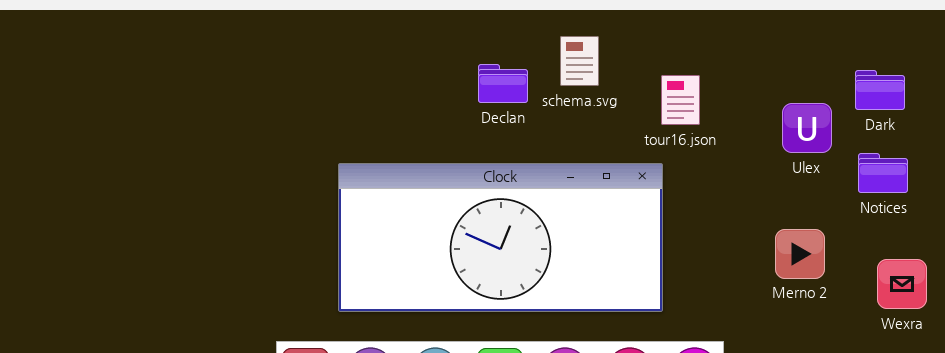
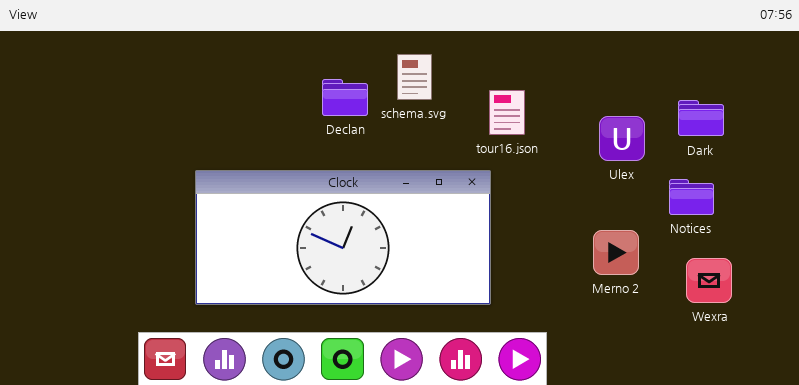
Dark: [855,70,905,110] -> [678,100,724,136], moved
Notices: [858,153,908,193] -> [669,179,714,215], moved

